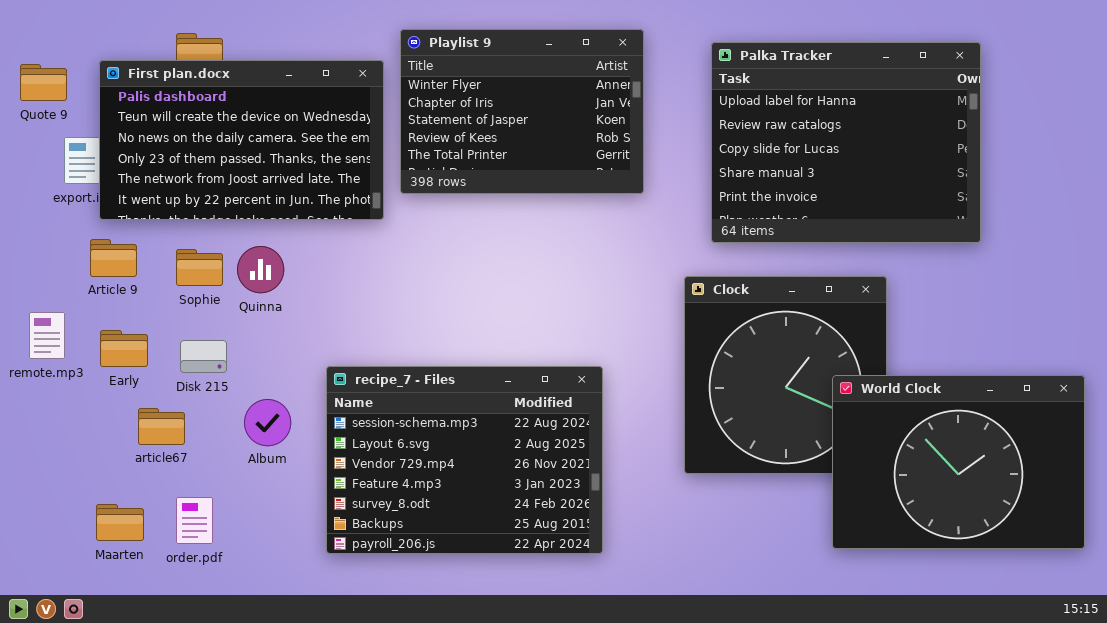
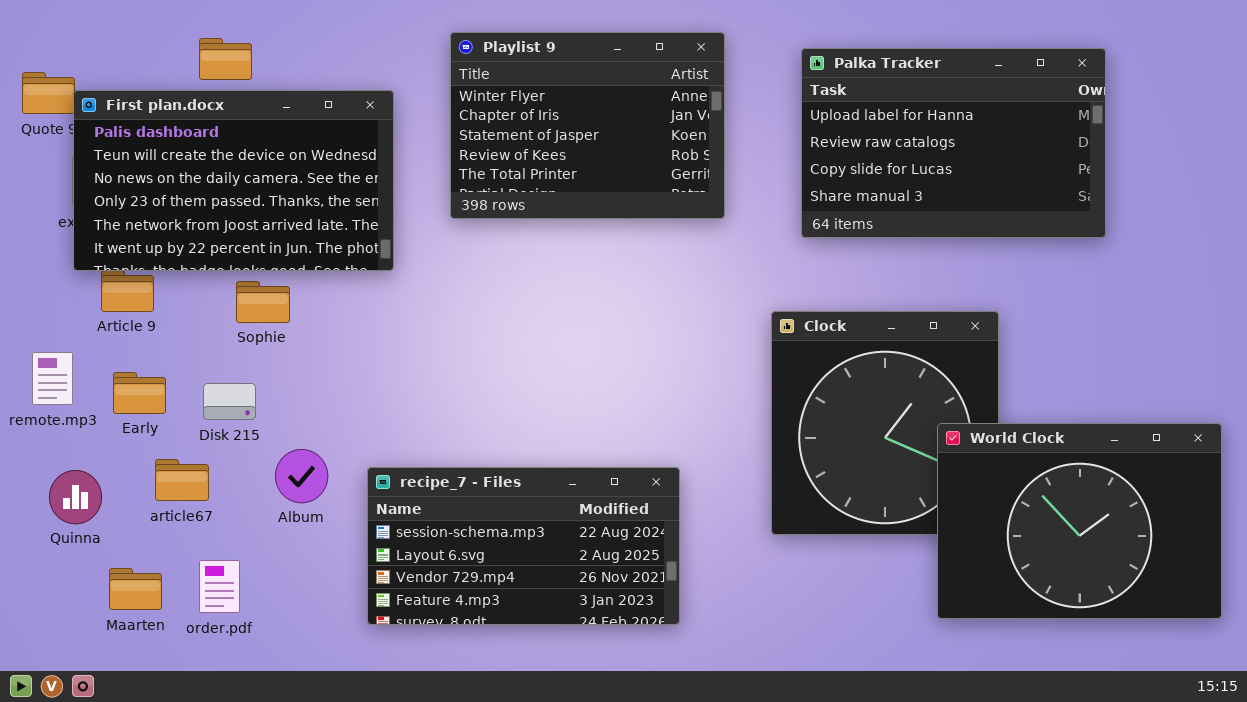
Palka Tracker: [711,42,981,243] -> [801,48,1106,238], resized
First plan.docx: [99,60,384,220] -> [73,90,394,271], moved
Quinna: [237,246,284,293] -> [49,470,102,524], moved
Sophie: [176,249,223,286] -> [236,281,290,323], moved
recipe_7 - Files: [326,366,603,554] -> [367,467,680,625], resized

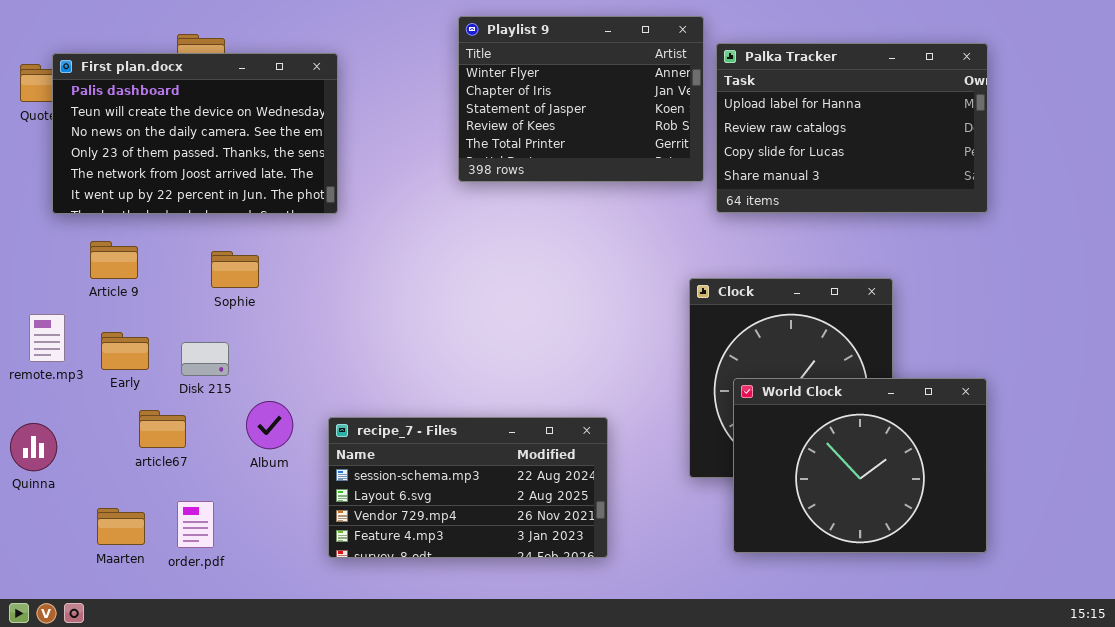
Playlist 9: [450,32,725,219] -> [458,16,704,182], moved
First plan.docx: [73,90,394,271] -> [52,53,338,214], moved
World Clock: [937,423,1222,619] -> [733,378,987,553], moved
Quinna: [49,470,102,524] -> [10,423,57,471], moved

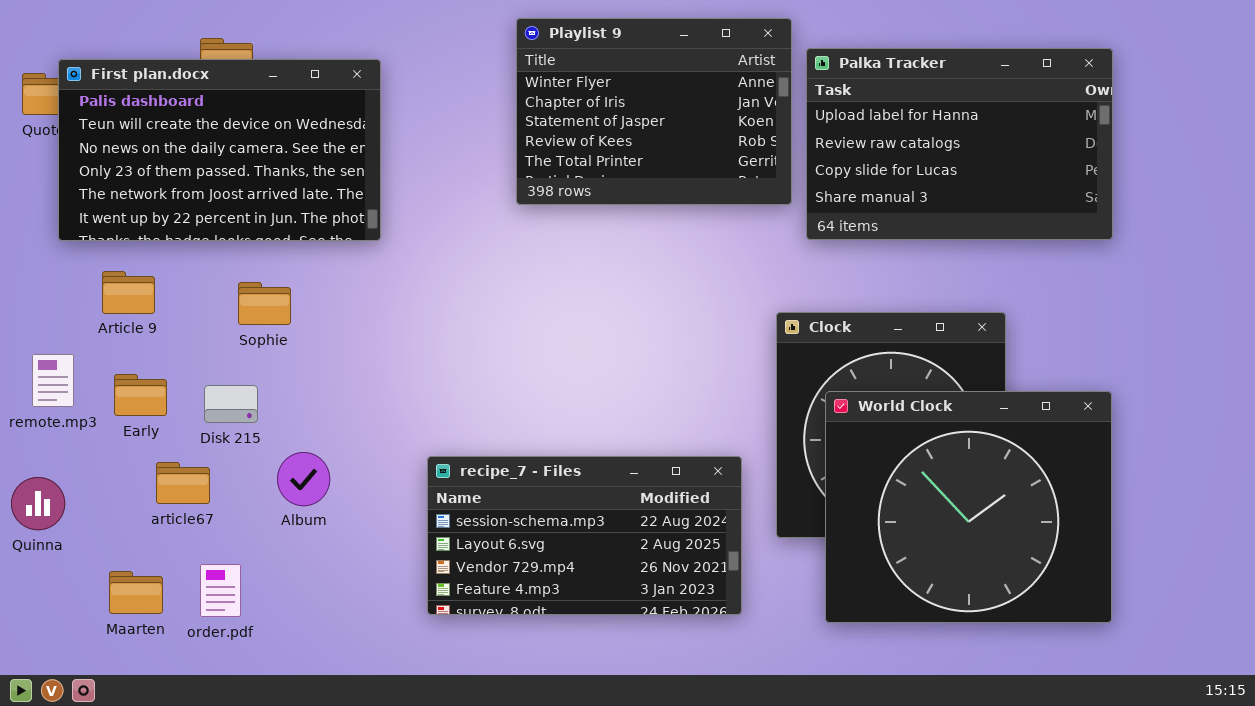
World Clock: [733,378,987,553] -> [825,391,1112,623], resized
recipe_7 - Files: [328,417,608,558] -> [427,456,742,615], moved

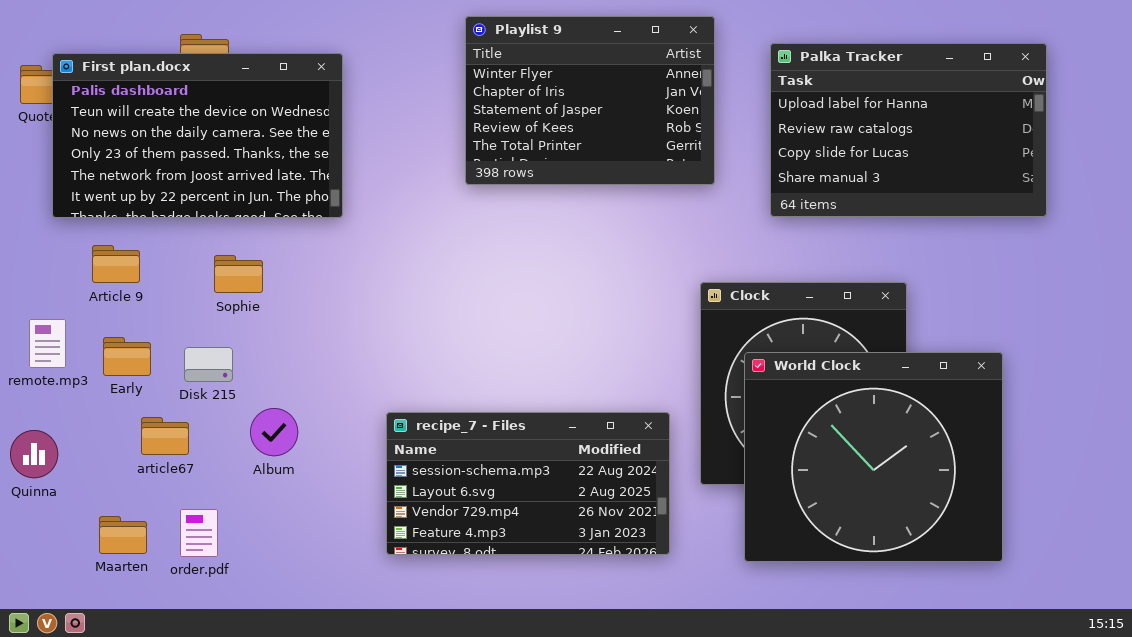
Palka Tracker: [806,48,1113,240] -> [770,43,1047,217], moved

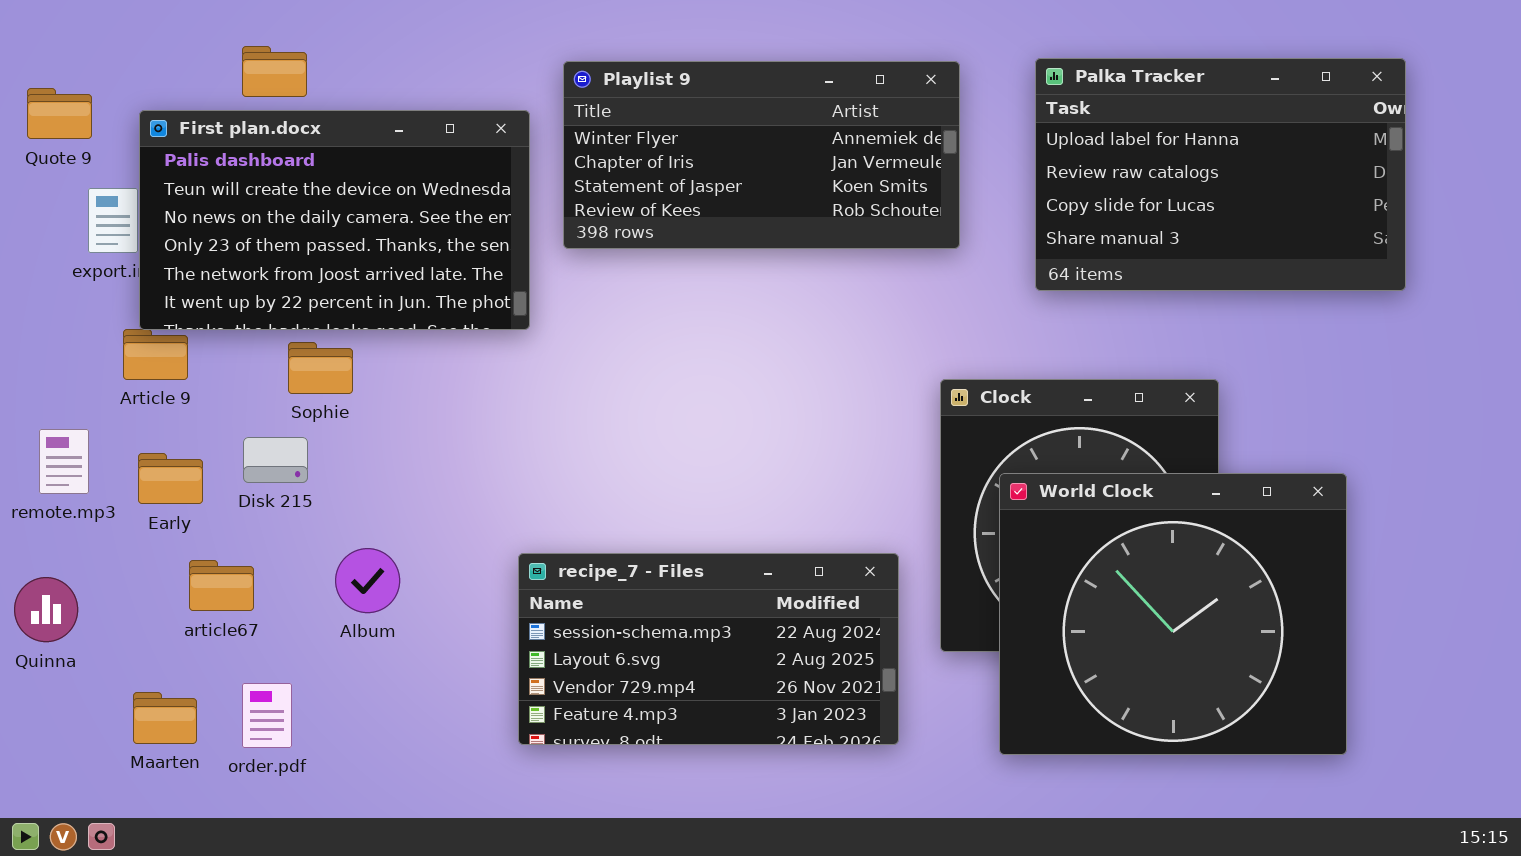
Playlist 9: [465,16,715,185] -> [563,61,960,249], resized
First plan.docx: [52,53,343,218] -> [139,110,530,330], moved
Disk 215: [184,347,233,382] -> [243,437,308,483], moved

